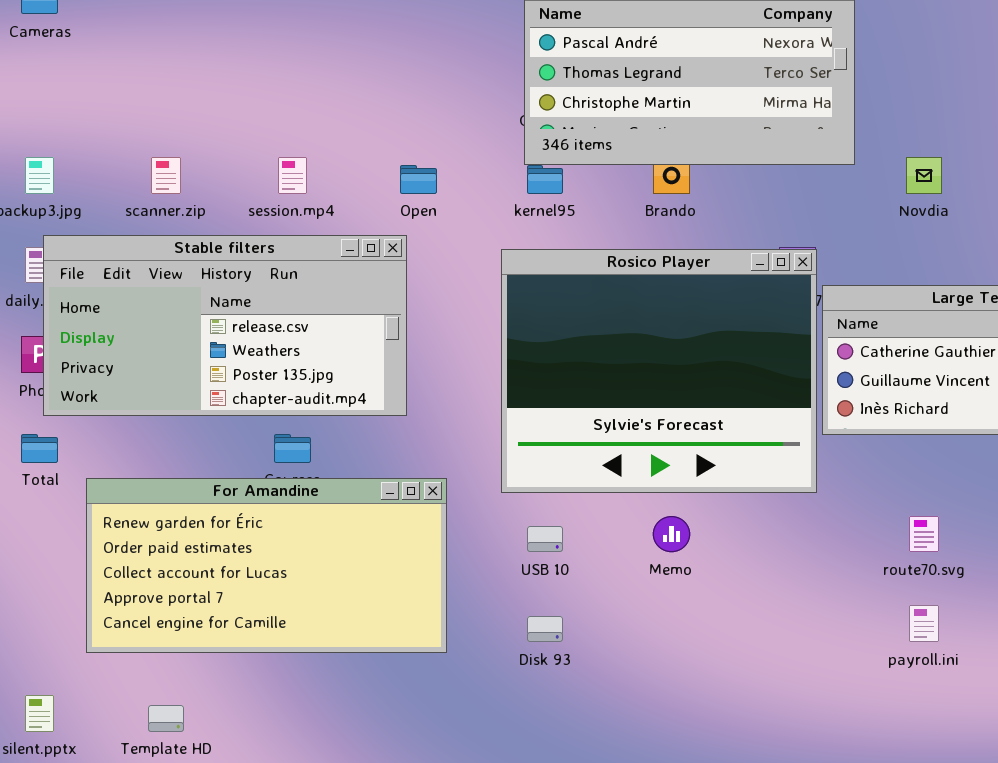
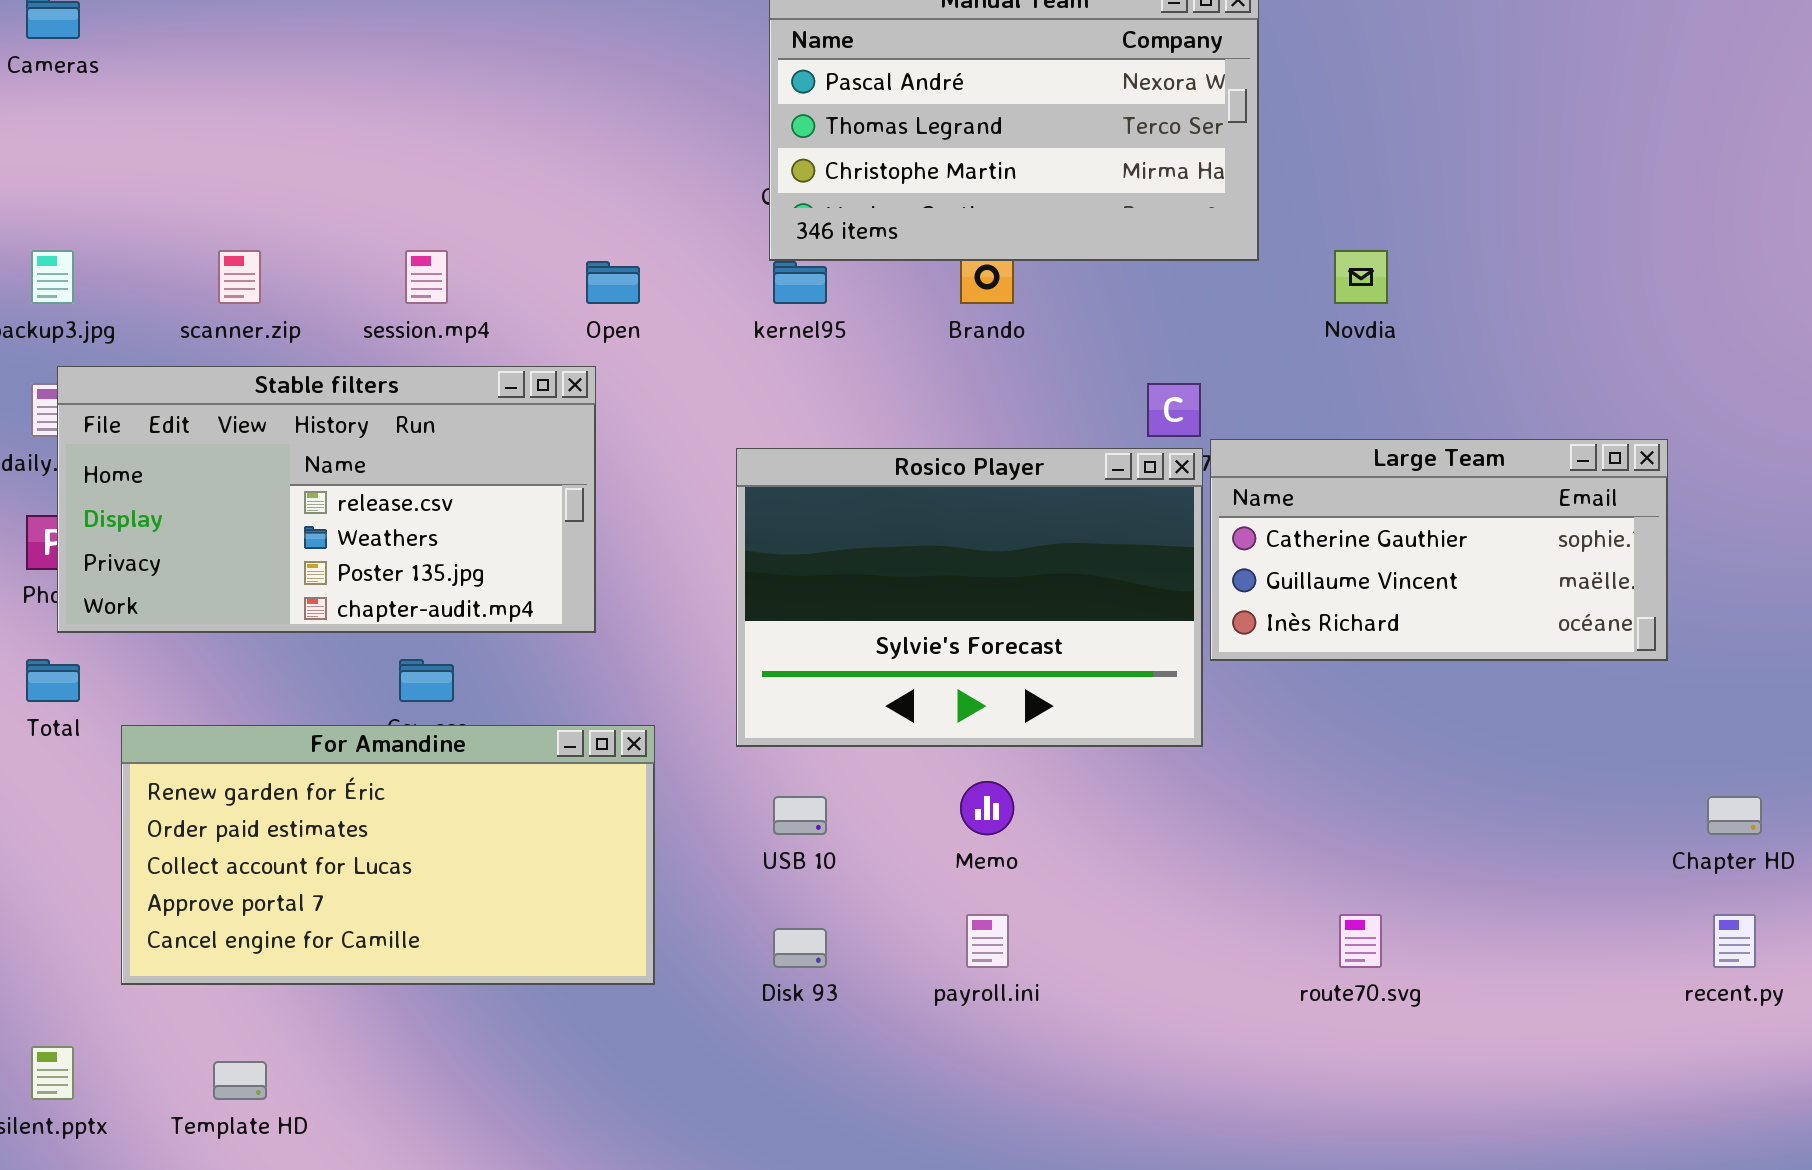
Rosico Player: [501,249,817,493] -> [736,448,1203,747], resized
route70.svg: [909,516,939,552] -> [1339,914,1382,968], moved
payroll.ini: [909,605,939,642] -> [966,914,1009,968], moved

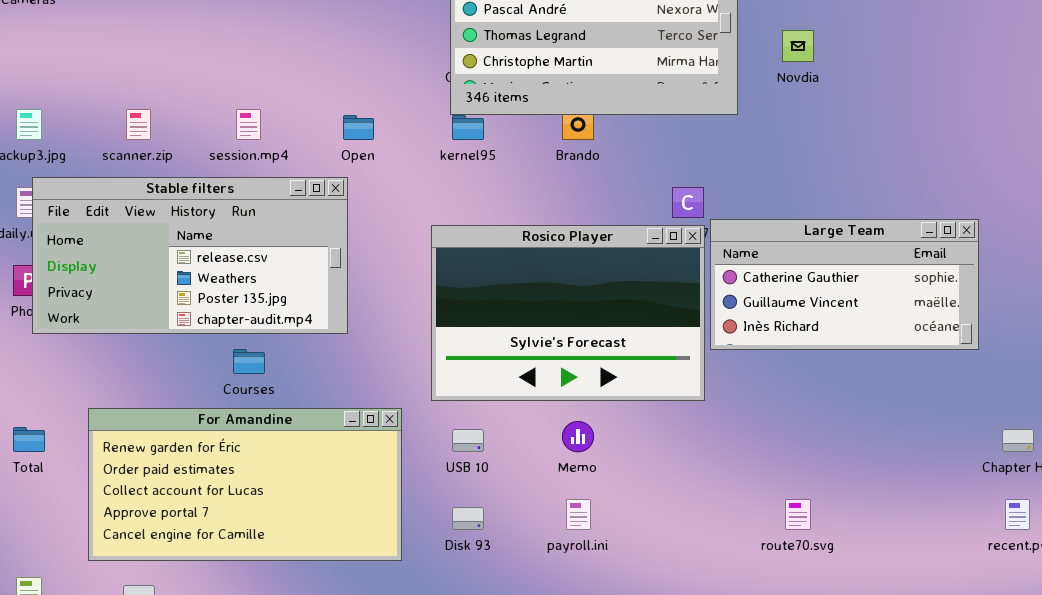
Novdia: [1334,250,1388,304] -> [782,30,814,62], moved
Total: [26,659,80,702] -> [13,427,45,452], moved
For Amandine: [121,725,655,985] -> [88,408,402,561], moved

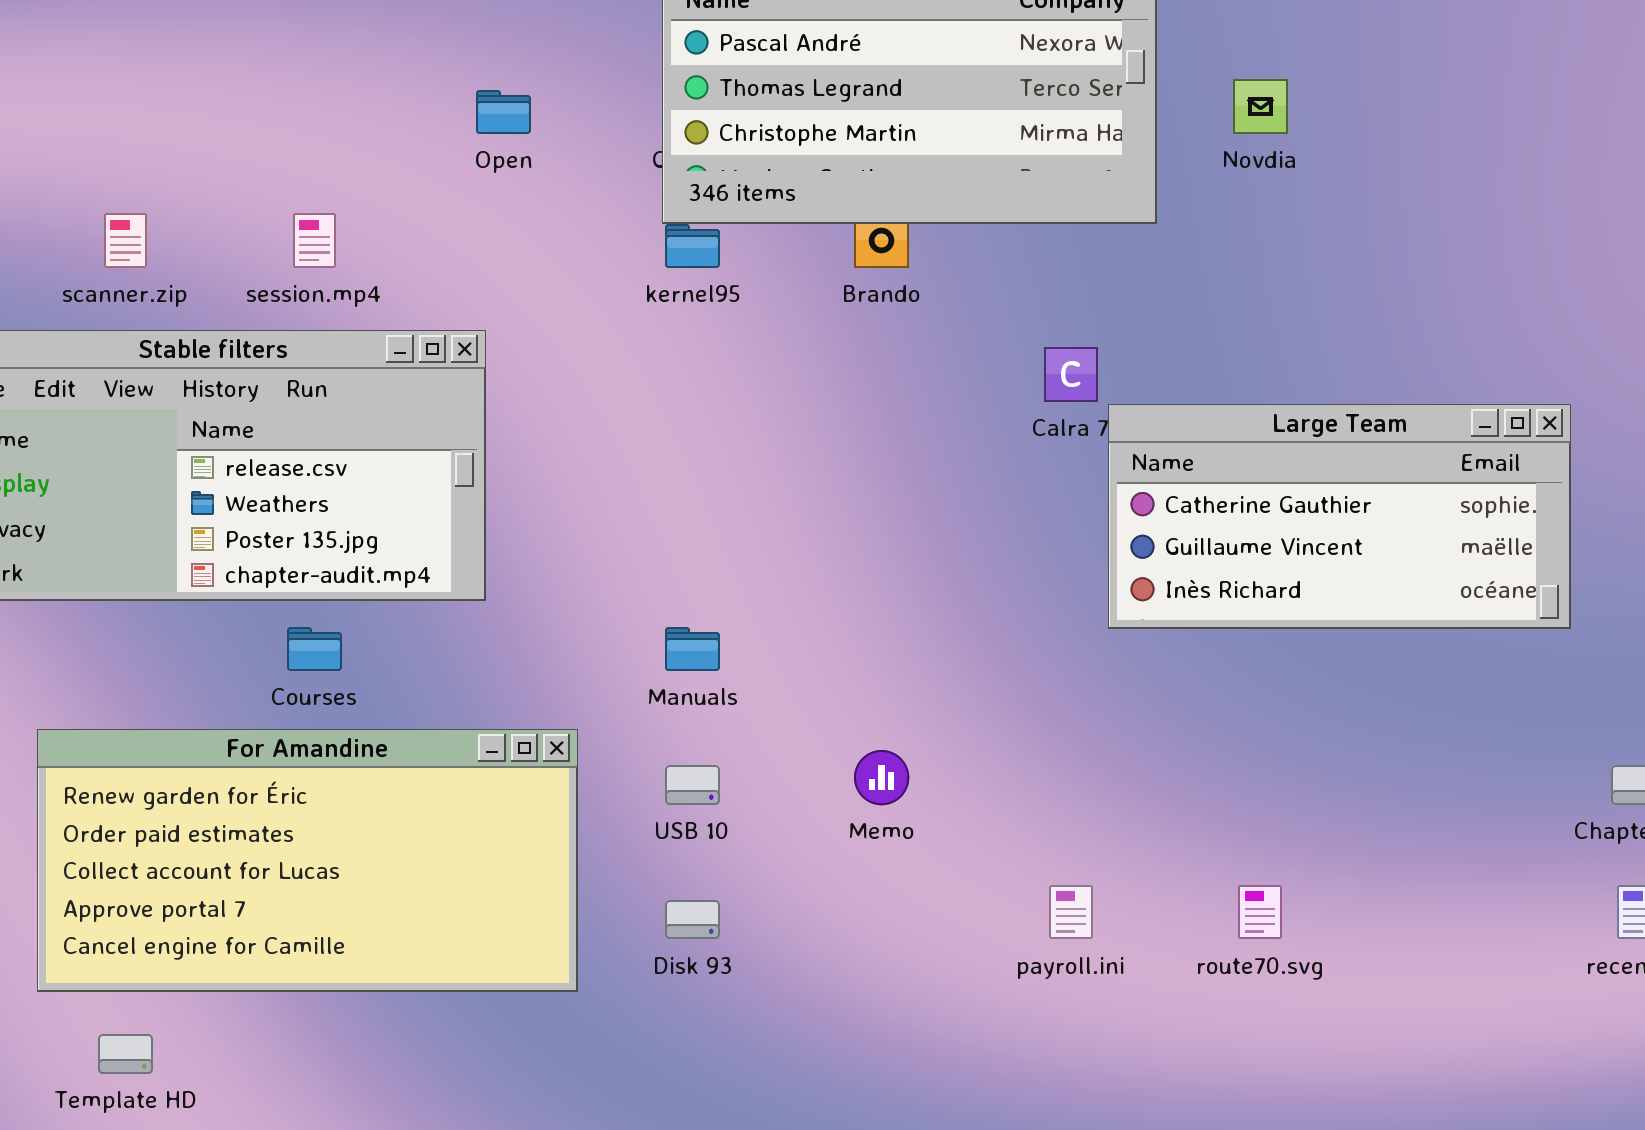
Open: [343,115,374,140] -> [476,90,531,134], moved
Rosico Player: [431,225,705,401] -> none, closed
payroll.ini: [566,499,591,530] -> [1049,885,1093,939], moved

